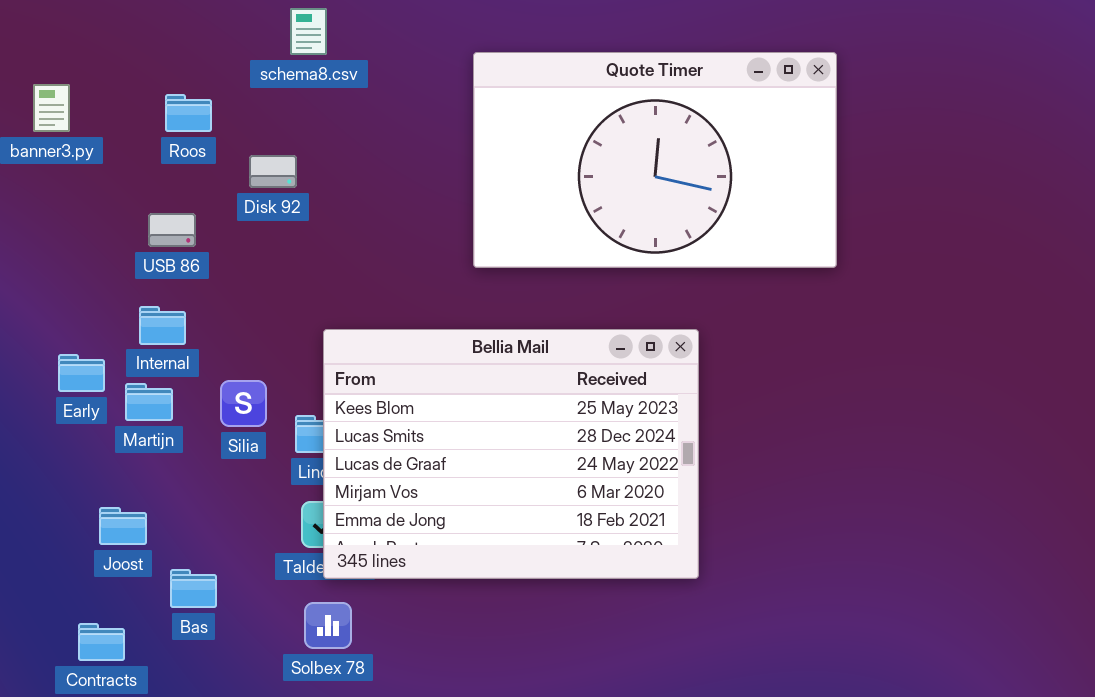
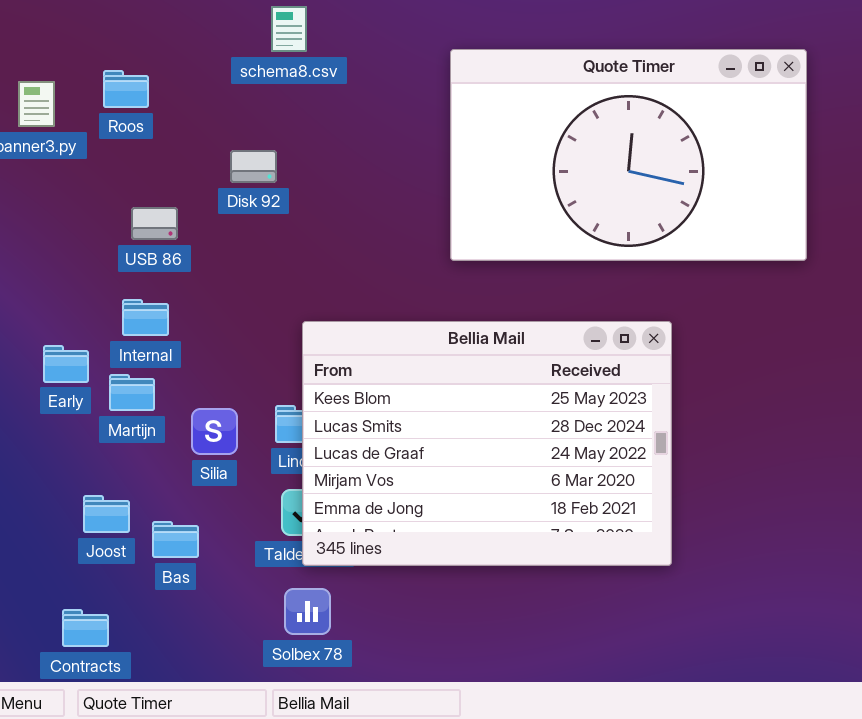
Roos: [165,94,212,132] -> [103,70,149,108], moved
Silia: [220,380,267,427] -> [191,408,238,455], moved
Bas: [170,569,217,608] -> [152,521,199,558], moved

